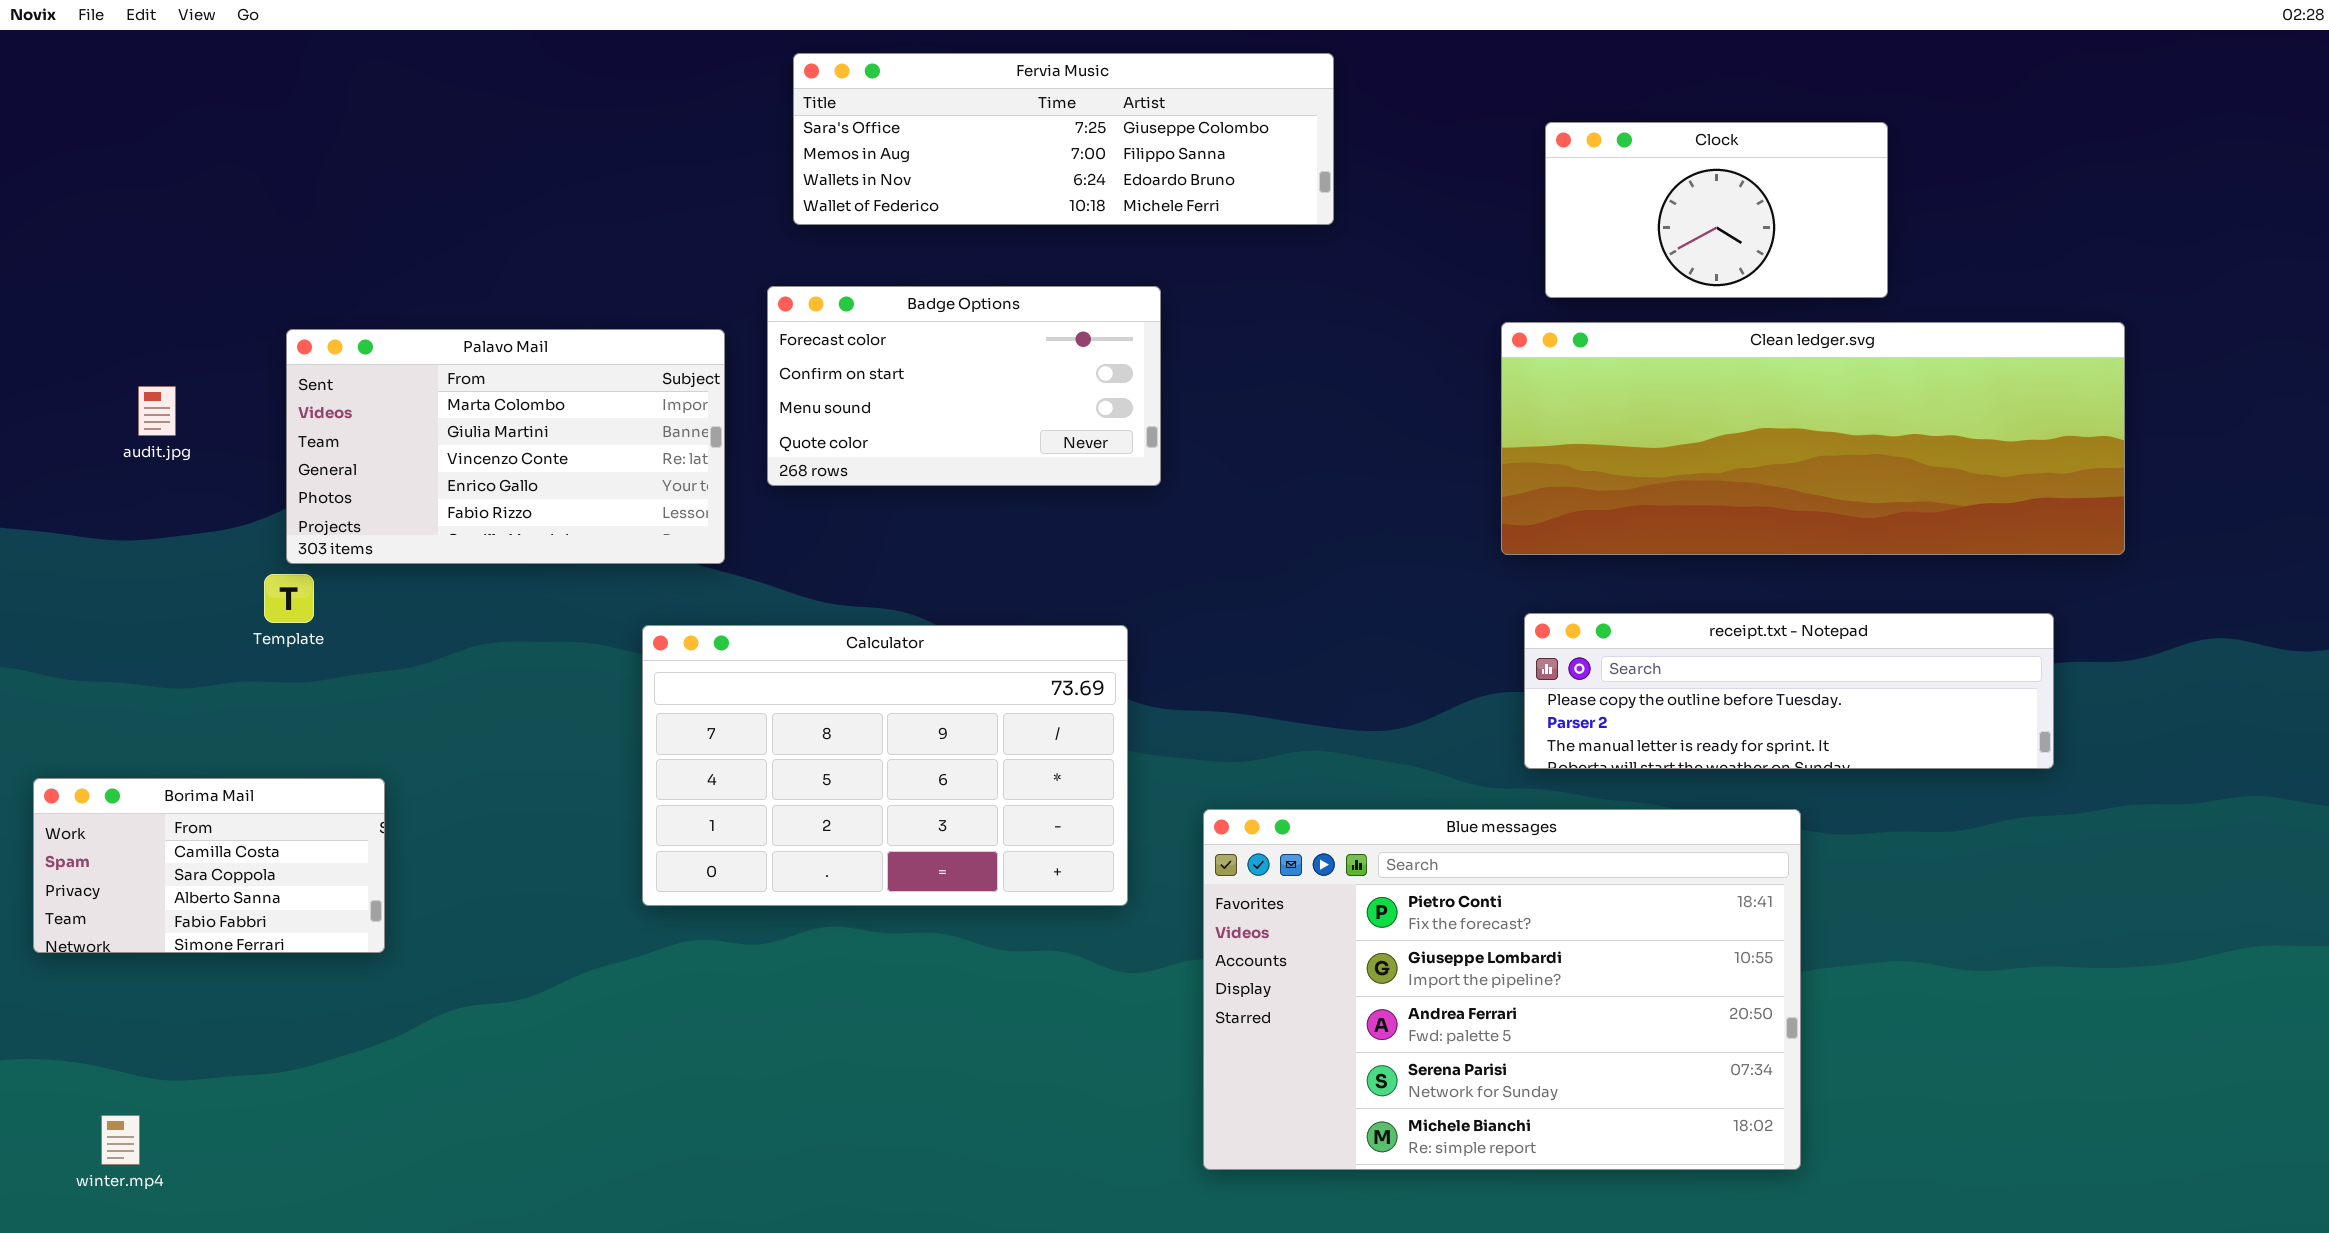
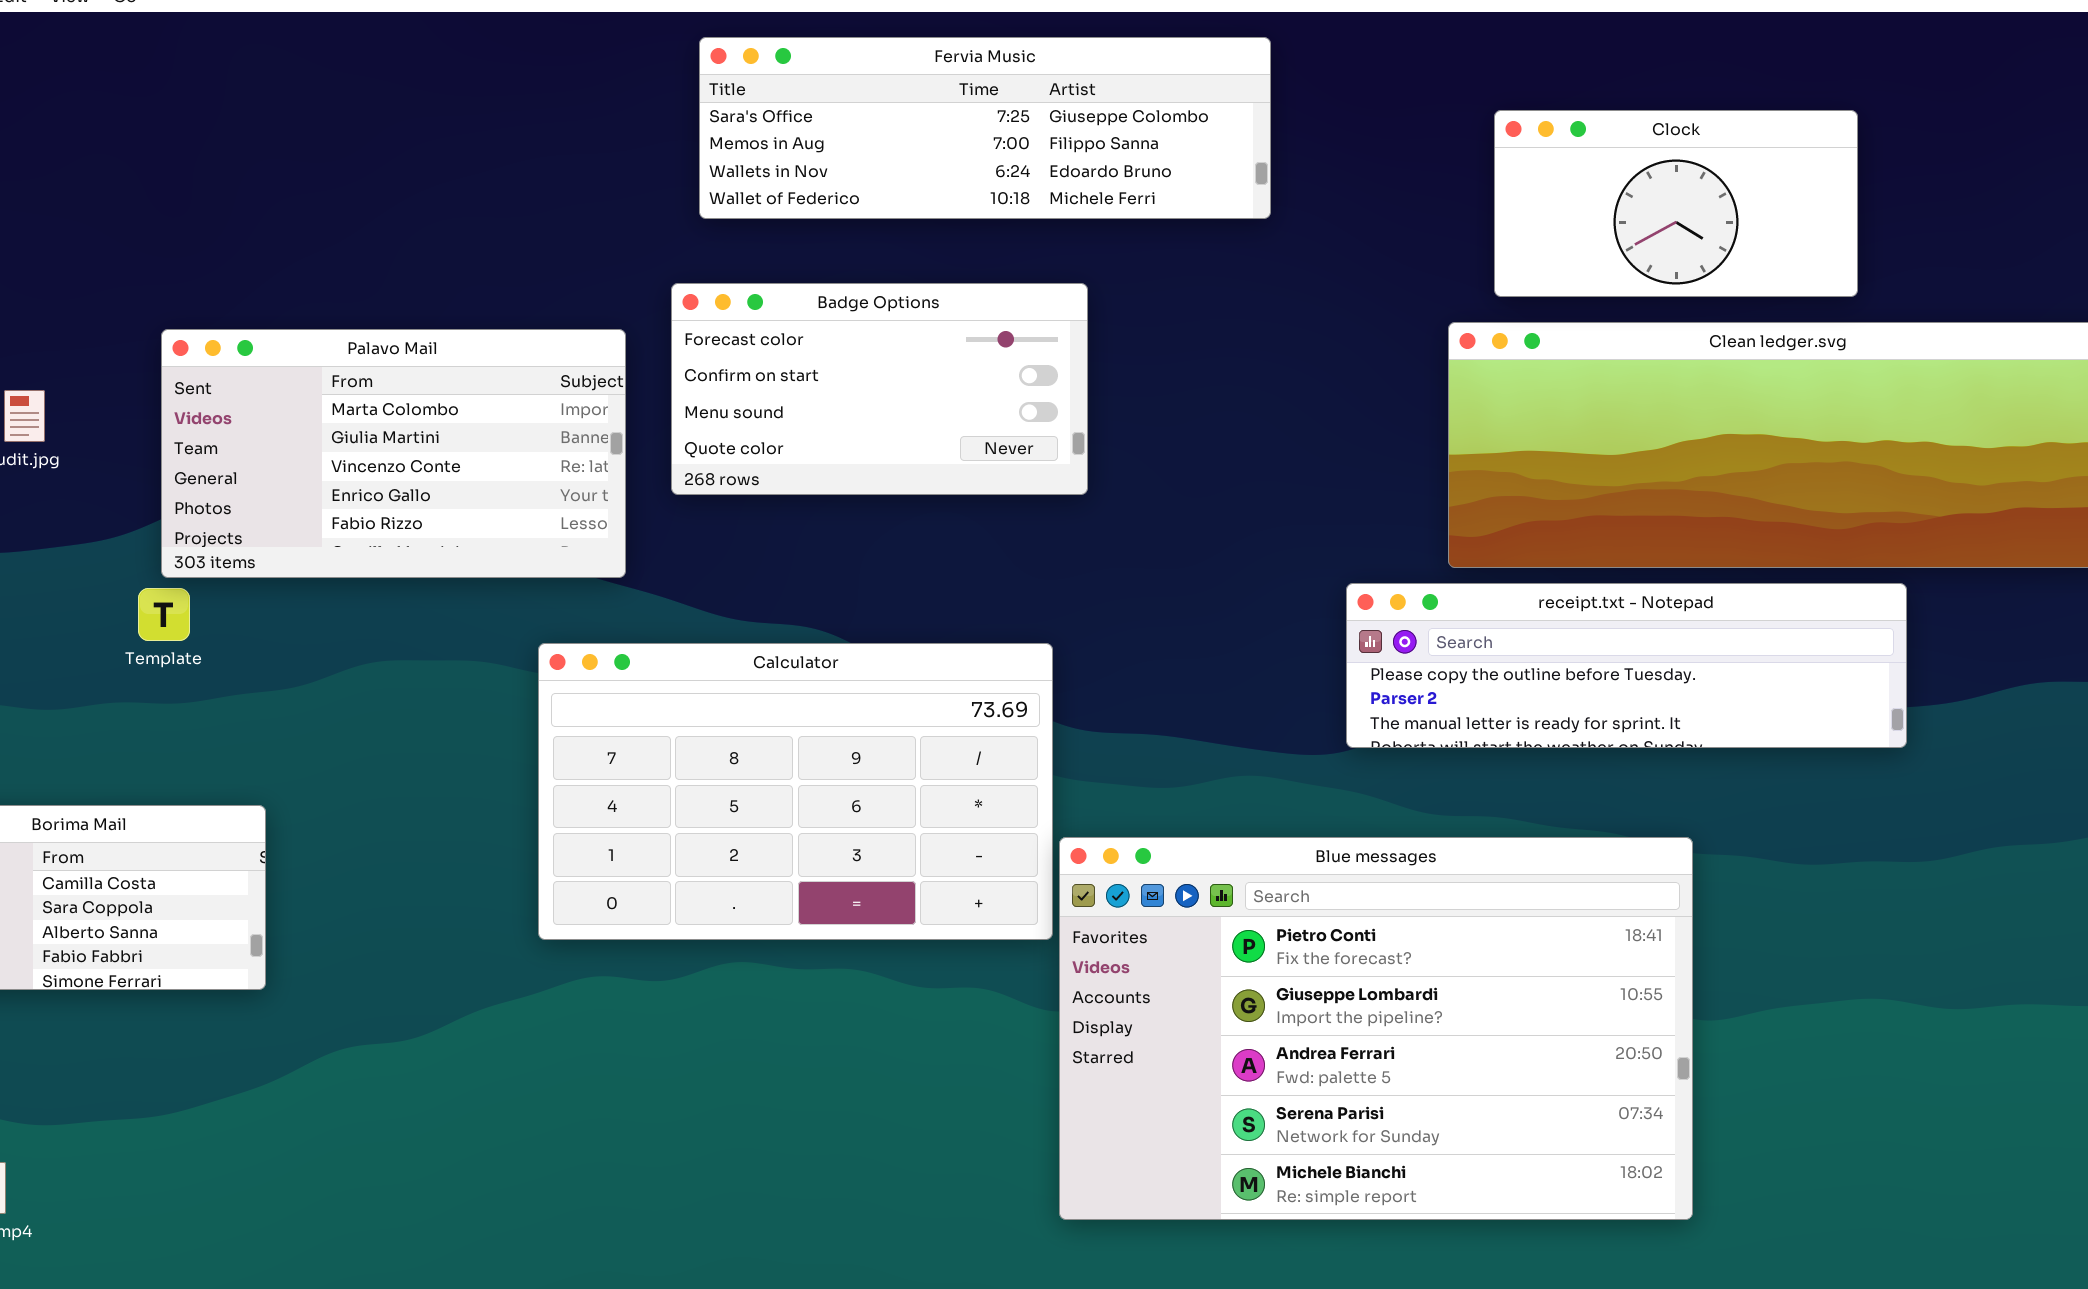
receipt.txt - Notepad: [1524,613,2054,769] -> [1346,583,1907,748], moved
Blue messages: [1203,809,1801,1170] -> [1059,837,1693,1220], moved

